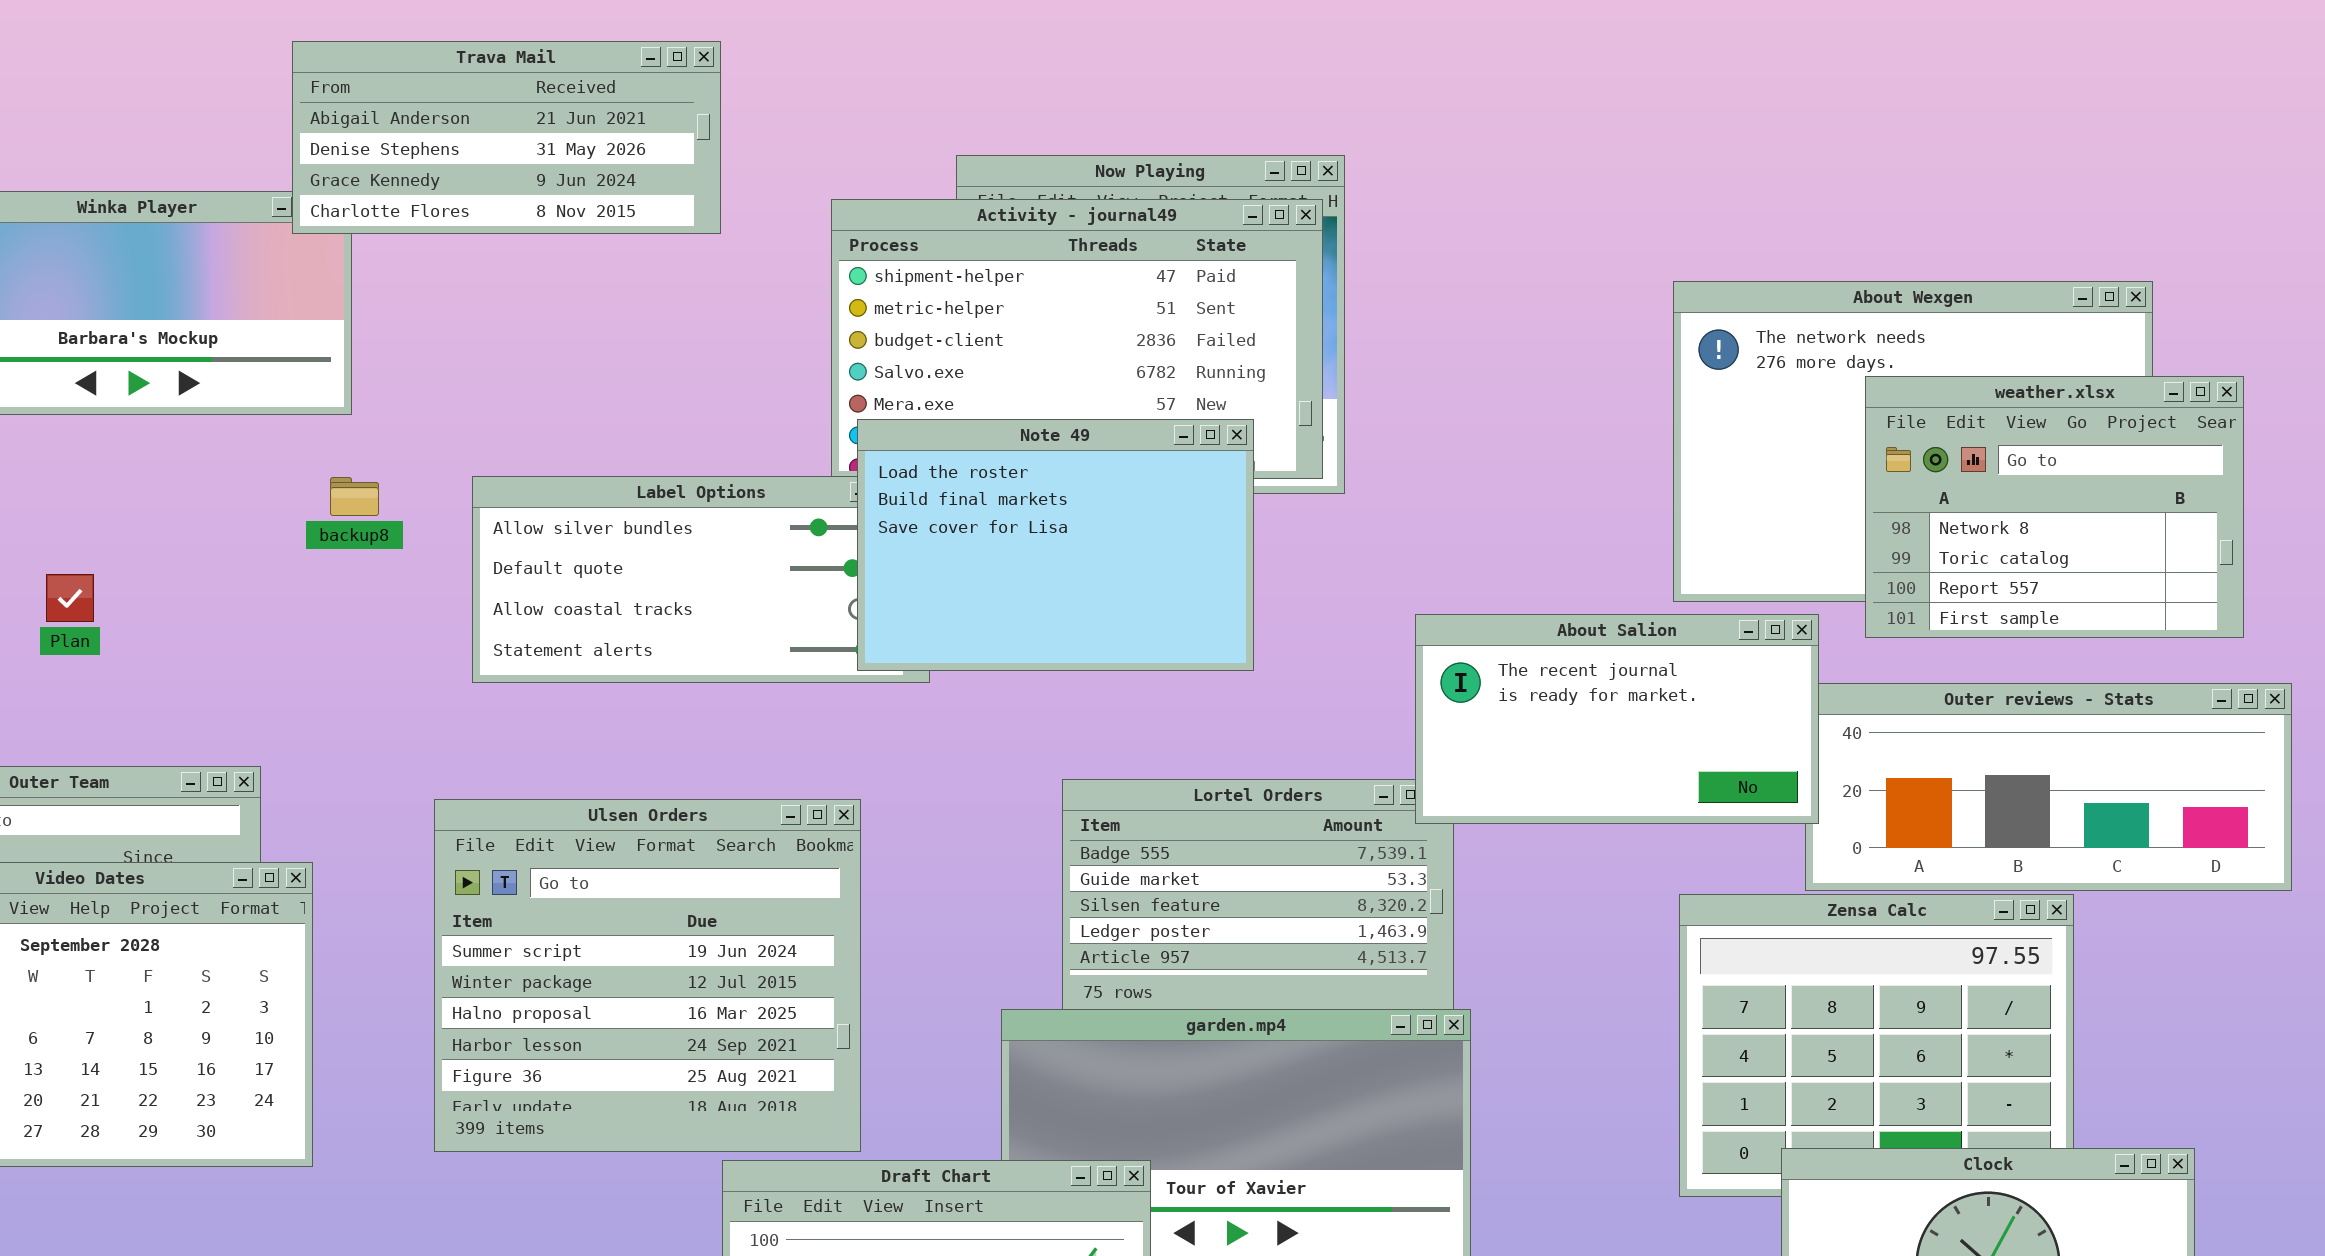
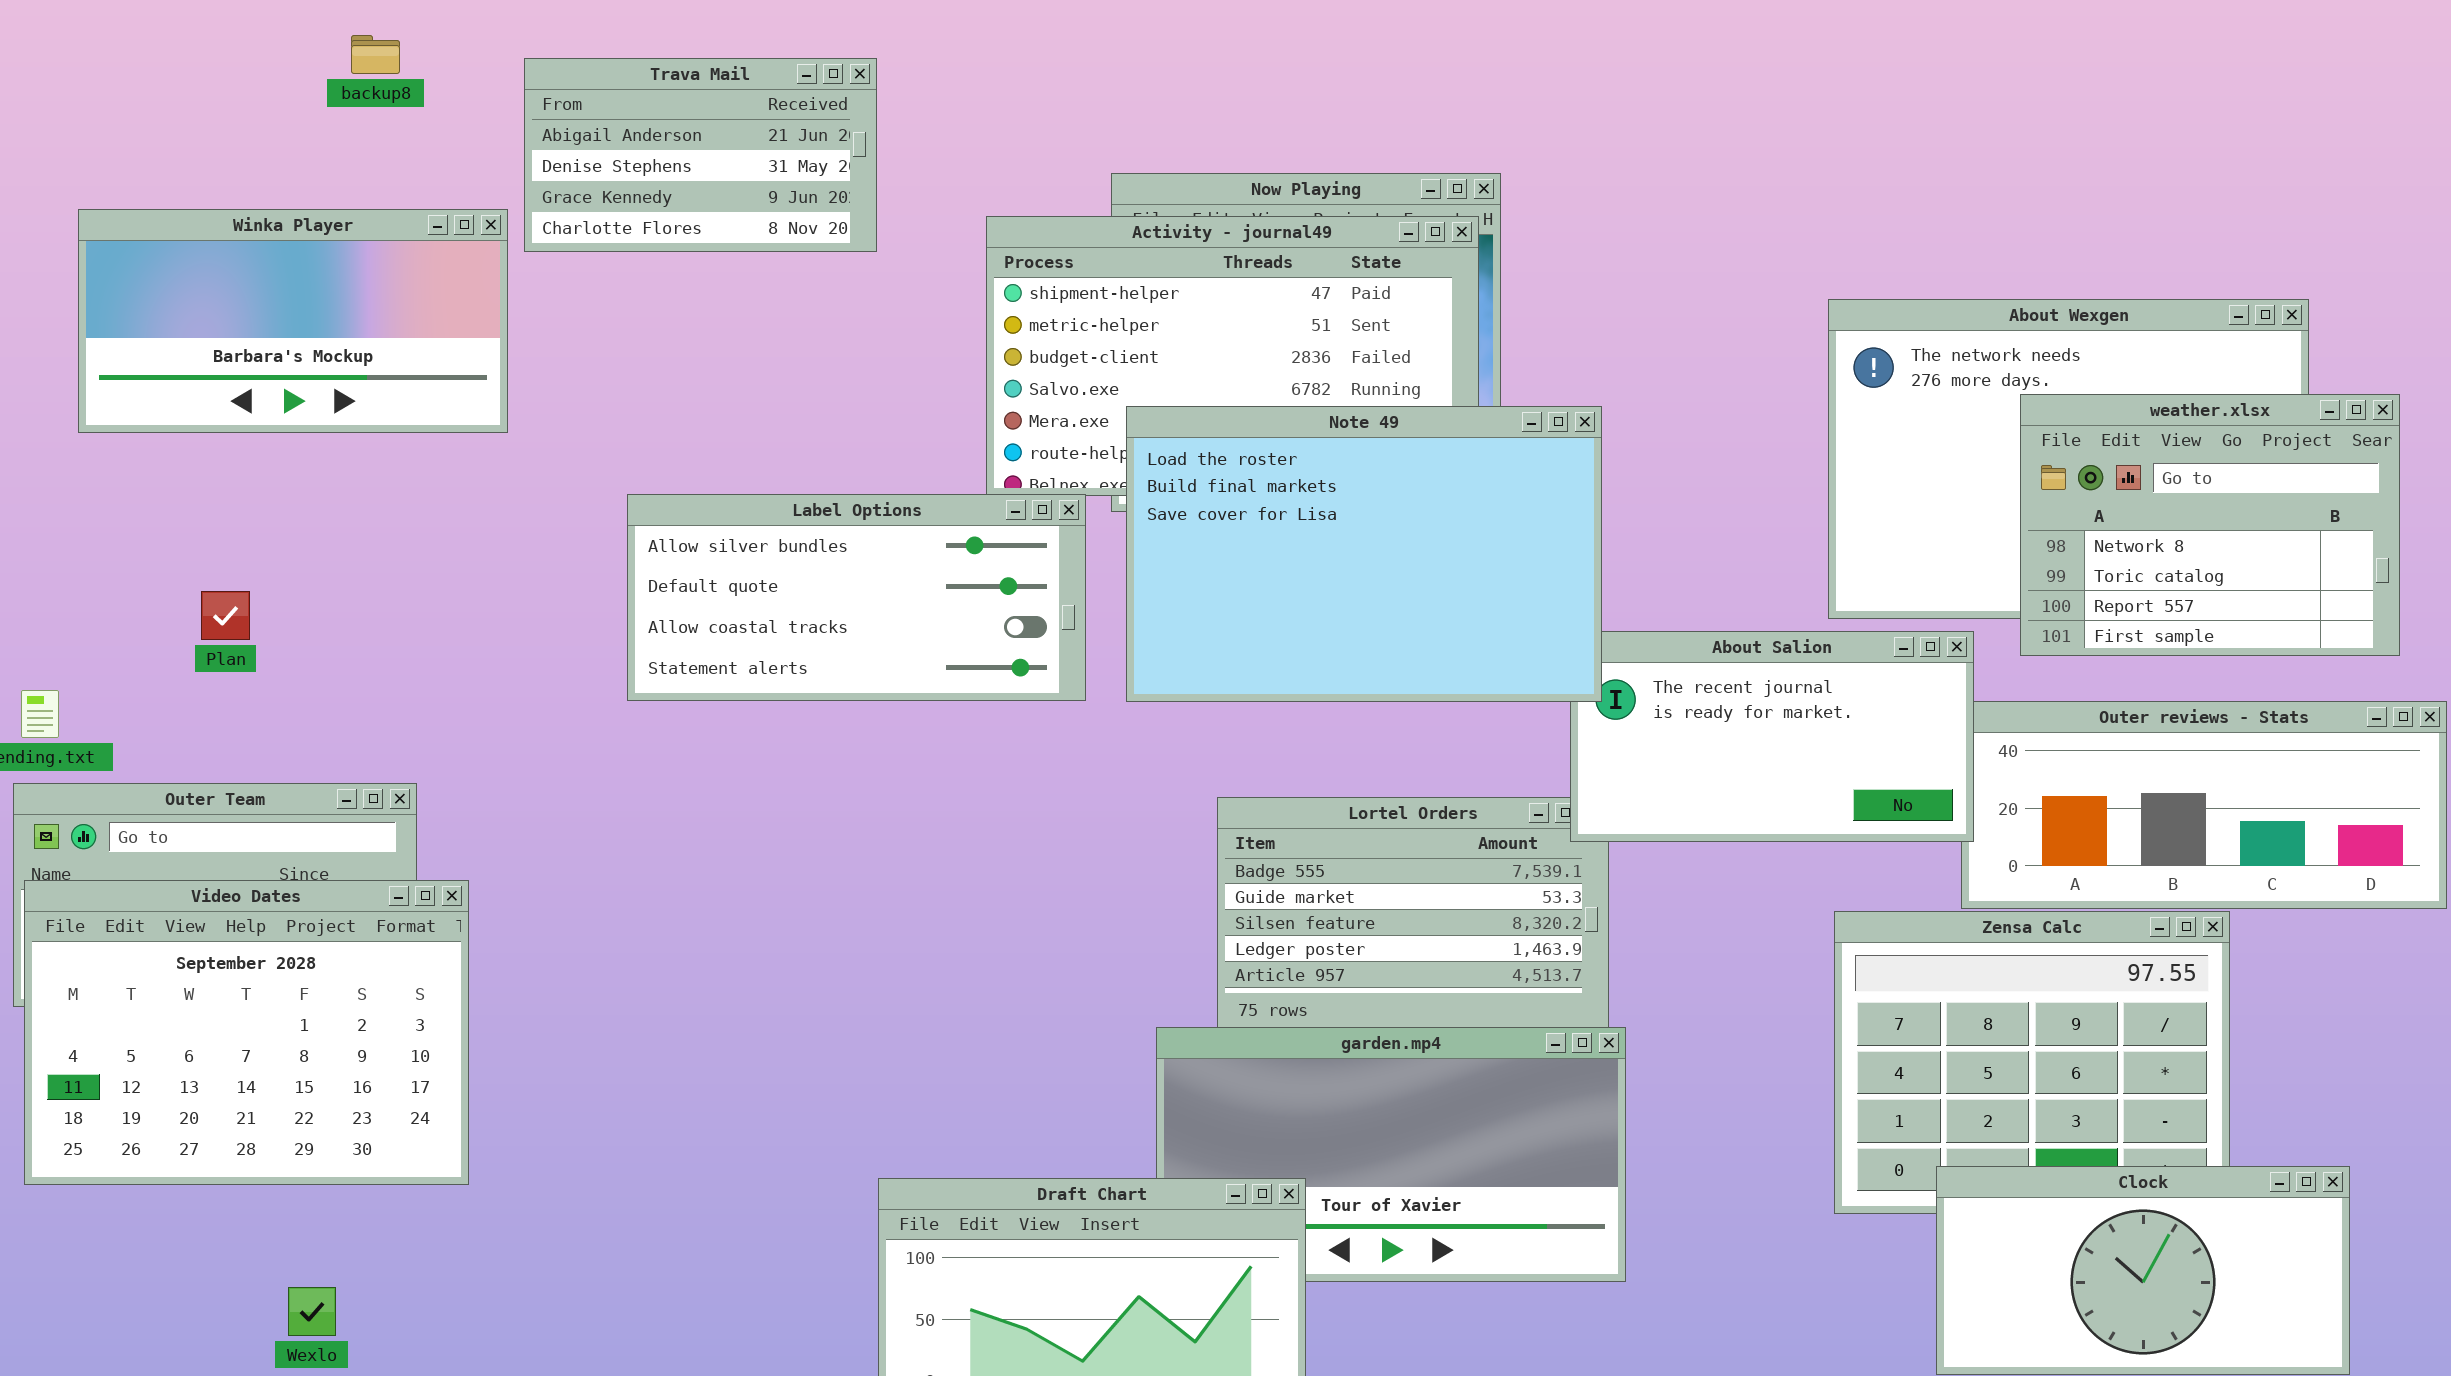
Trava Mail: [292,41,721,234] -> [524,58,877,252], resized
Note 49: [857,419,1254,671] -> [1126,406,1602,702], moved, resized
backup8: [330,477,379,516] -> [351,35,400,74], moved
Ulsen Orders: [434,799,861,1152] -> none, closed

